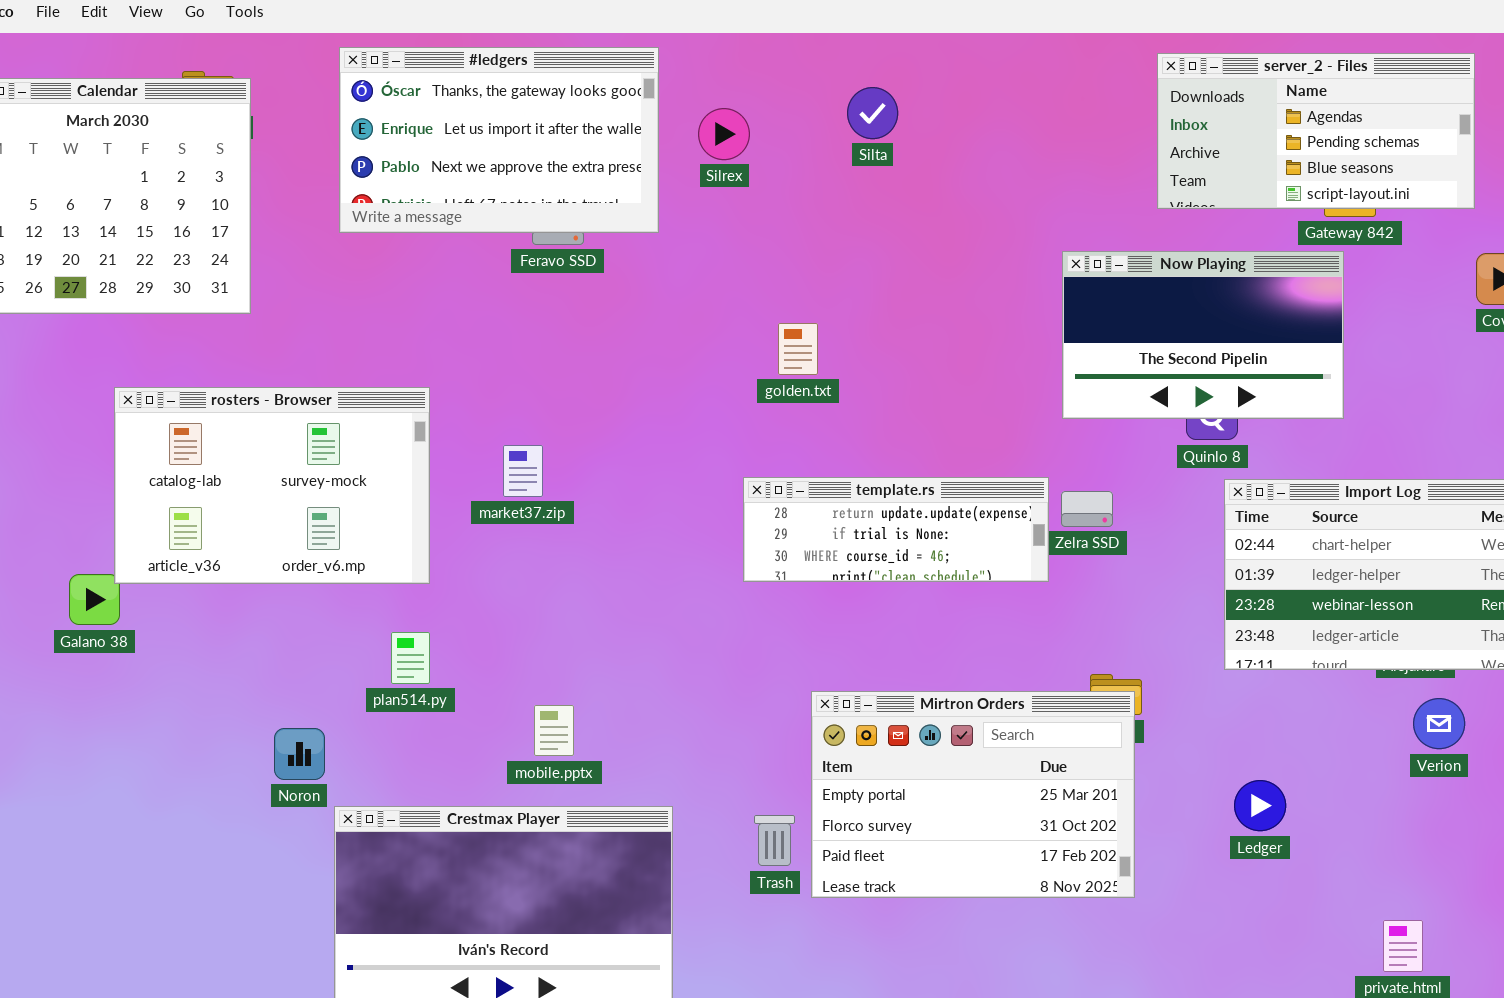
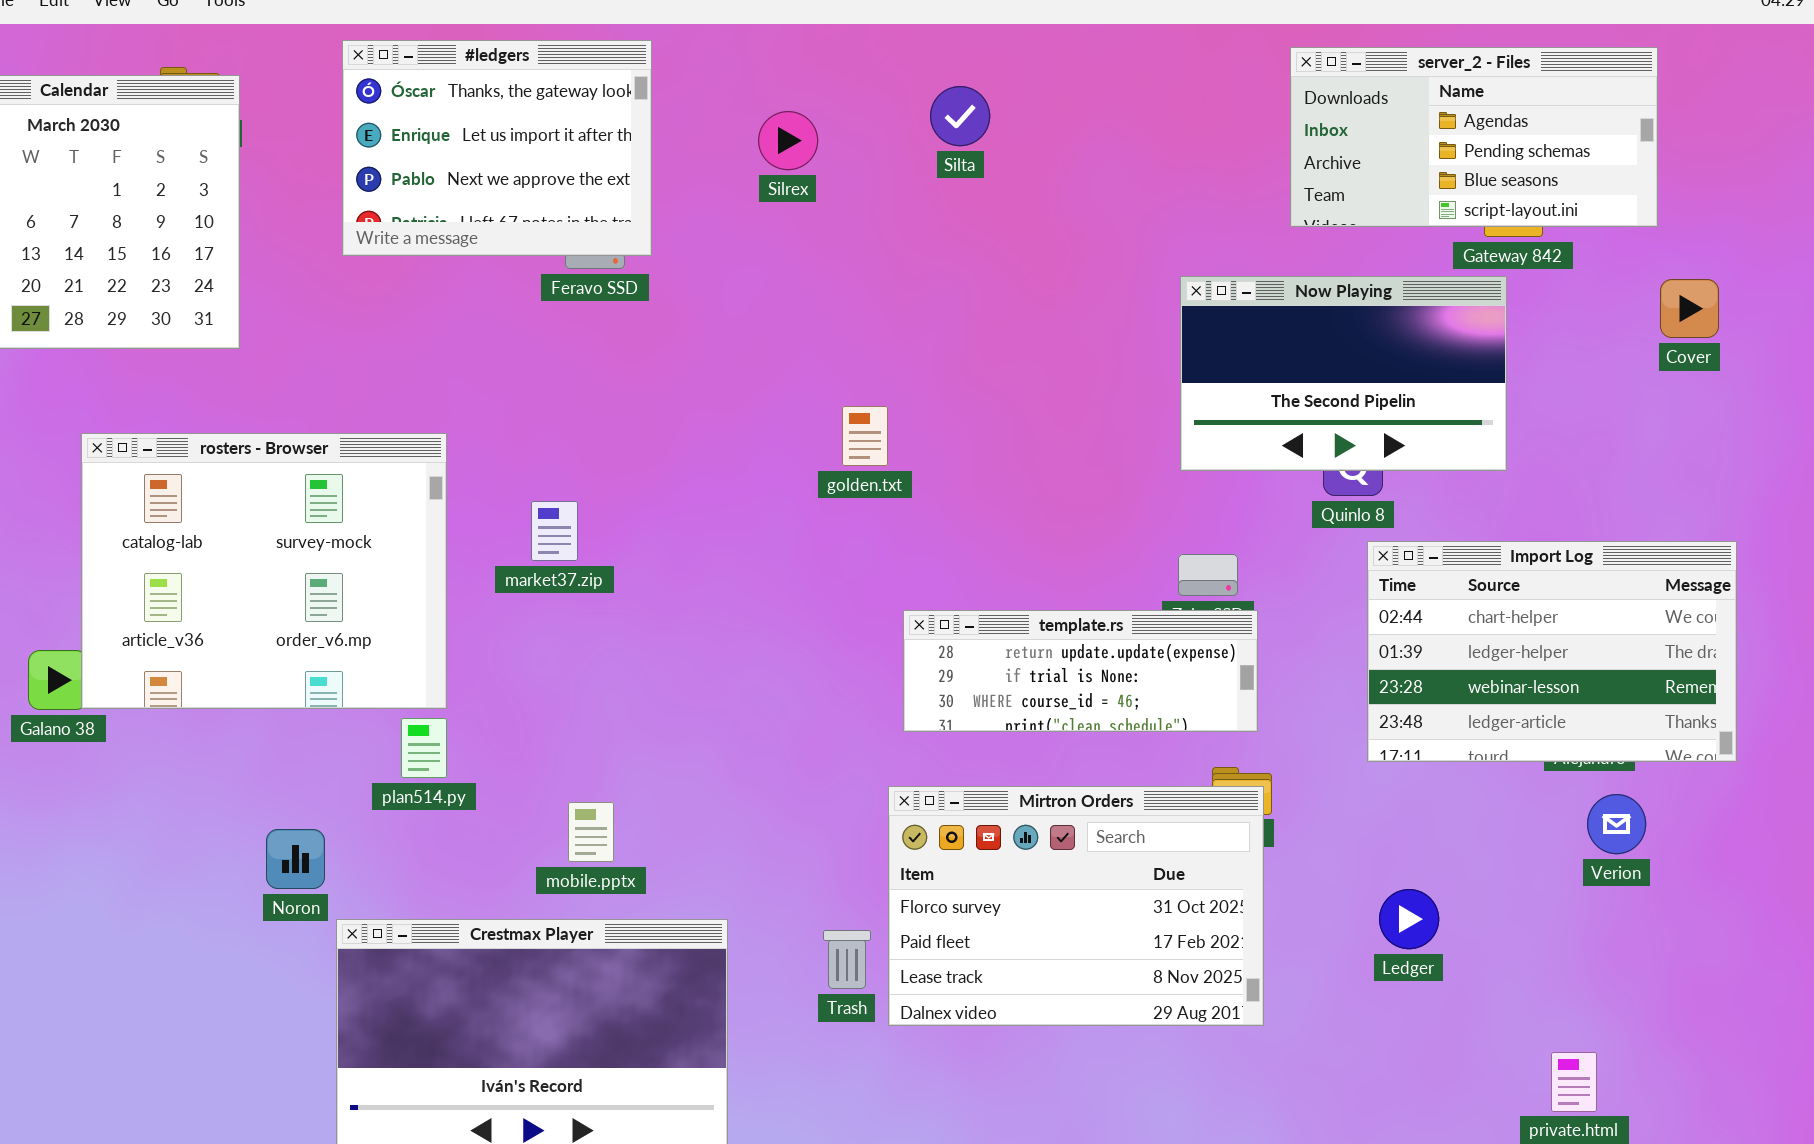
#ledgers: [339,47,659,233] -> [342,40,652,256], resized
golden.txt: [778,323,818,375] -> [842,406,888,466], moved
rosters - Browser: [114,387,430,584] -> [81,433,447,709], resized
template.rs: [743,477,1049,582] -> [903,610,1258,732], moved
Mirtron Orders: [811,691,1135,898] -> [888,786,1264,1026], scrolled down 1 row

